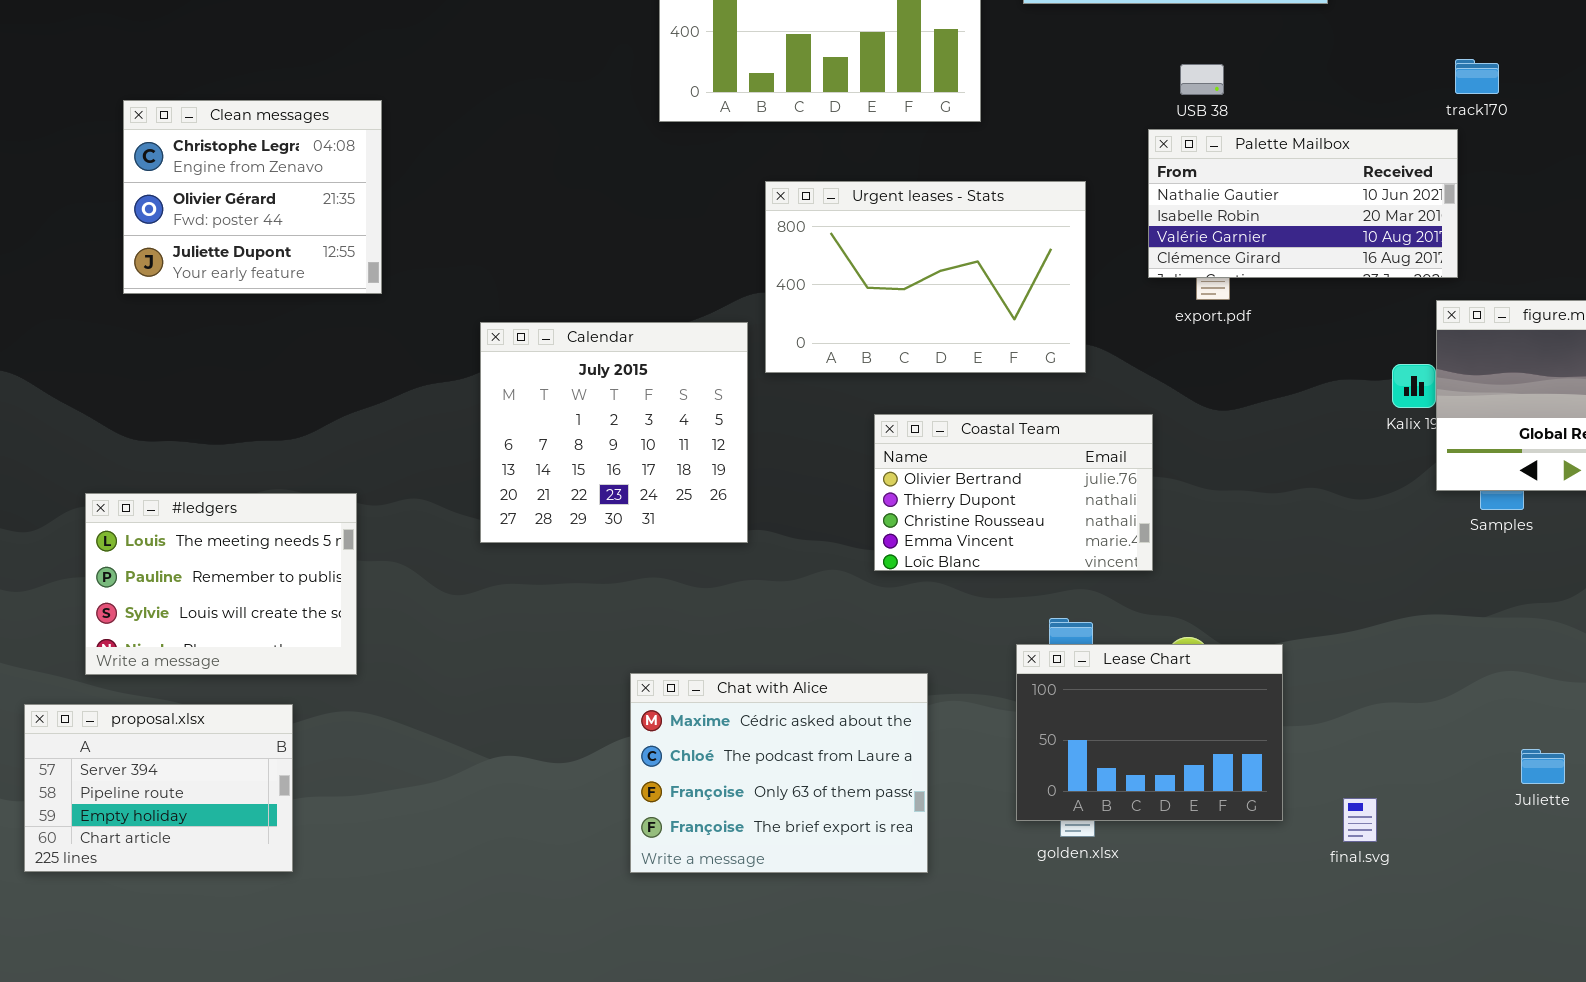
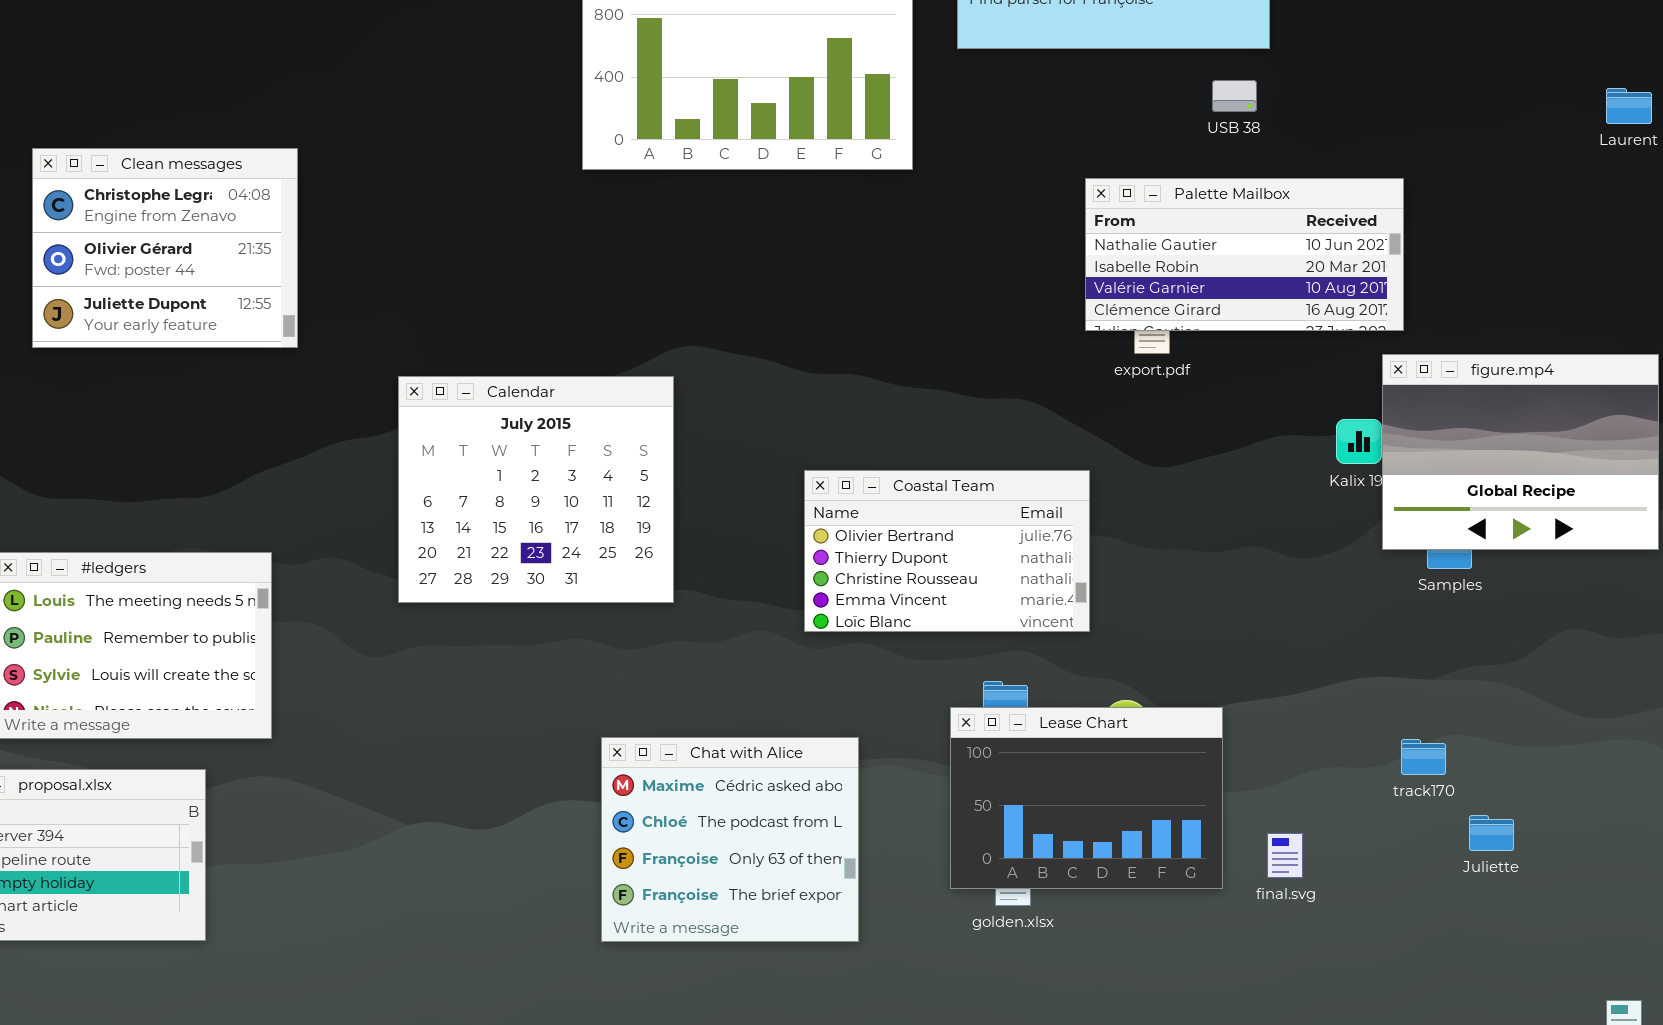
track170: [1455,59,1499,94] -> [1401,739,1446,775], moved
USB 38: [1180,64,1224,95] -> [1212,80,1257,112], moved
Urgent leases - Stats: [765,181,1086,373] -> none, closed
Chat with Alice: [630,673,928,873] -> [601,737,859,942], resized
final.svg: [1343,798,1377,842] -> [1267,833,1303,878], moved

